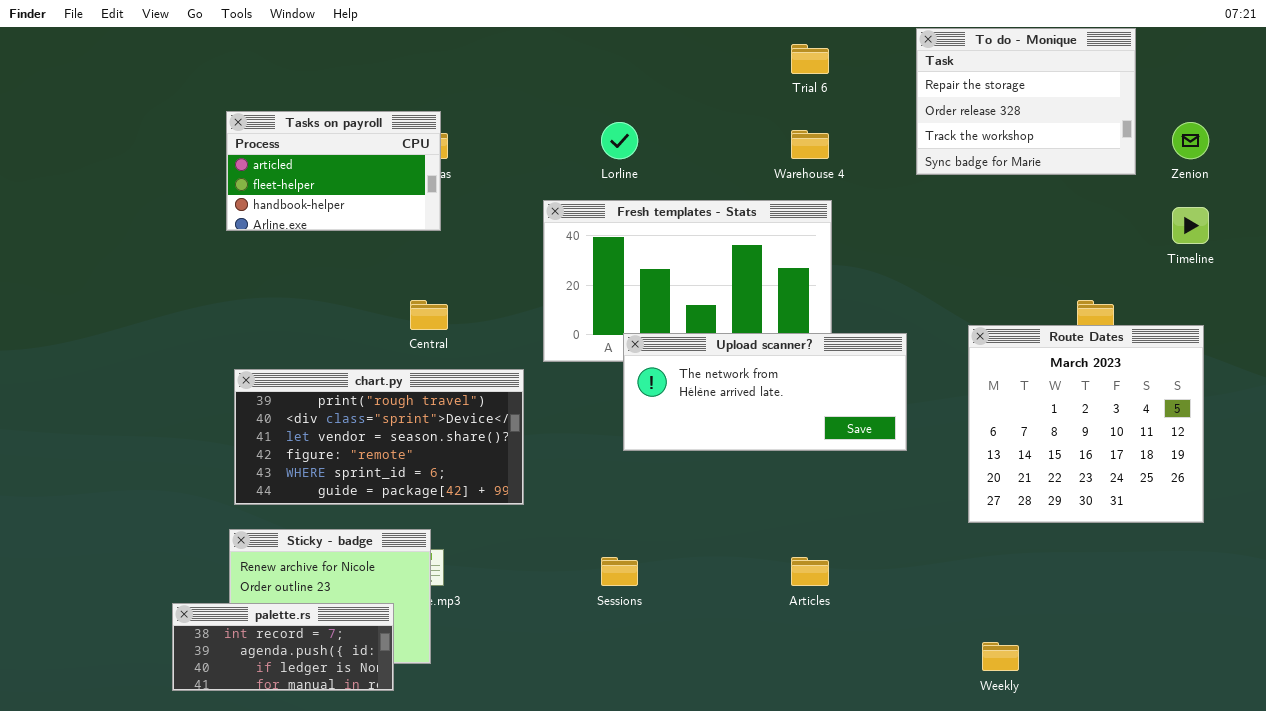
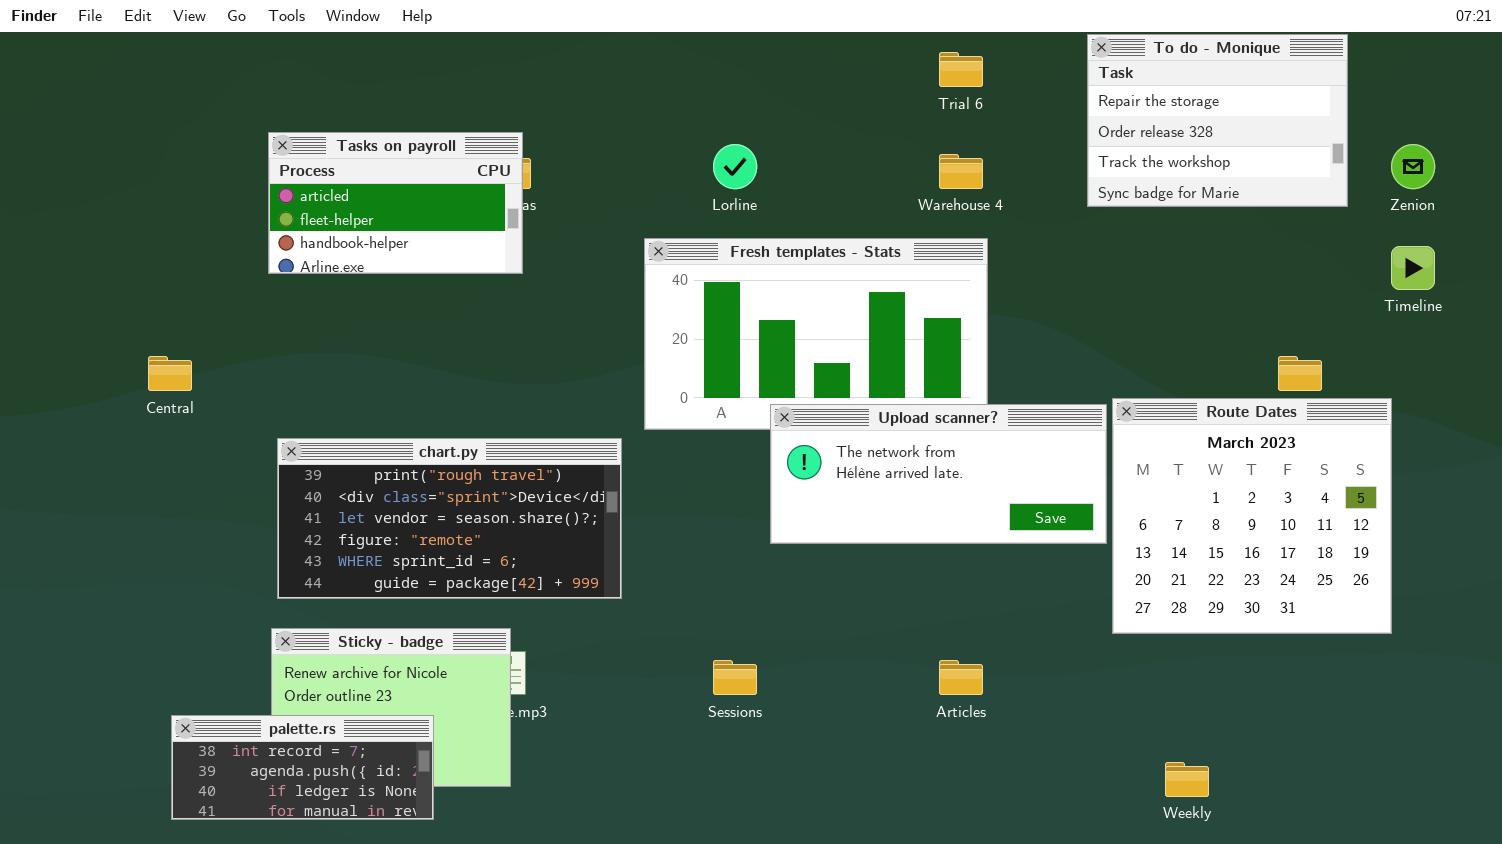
Central: [410,300,448,330] -> [148,356,192,391], moved
Route Dates: [968,325,1204,523] -> [1112,398,1392,634], moved
Upload scanner?: [623,333,907,451] -> [770,404,1107,544], moved
palette.rs: [172,603,394,691] -> [171,715,434,820], moved

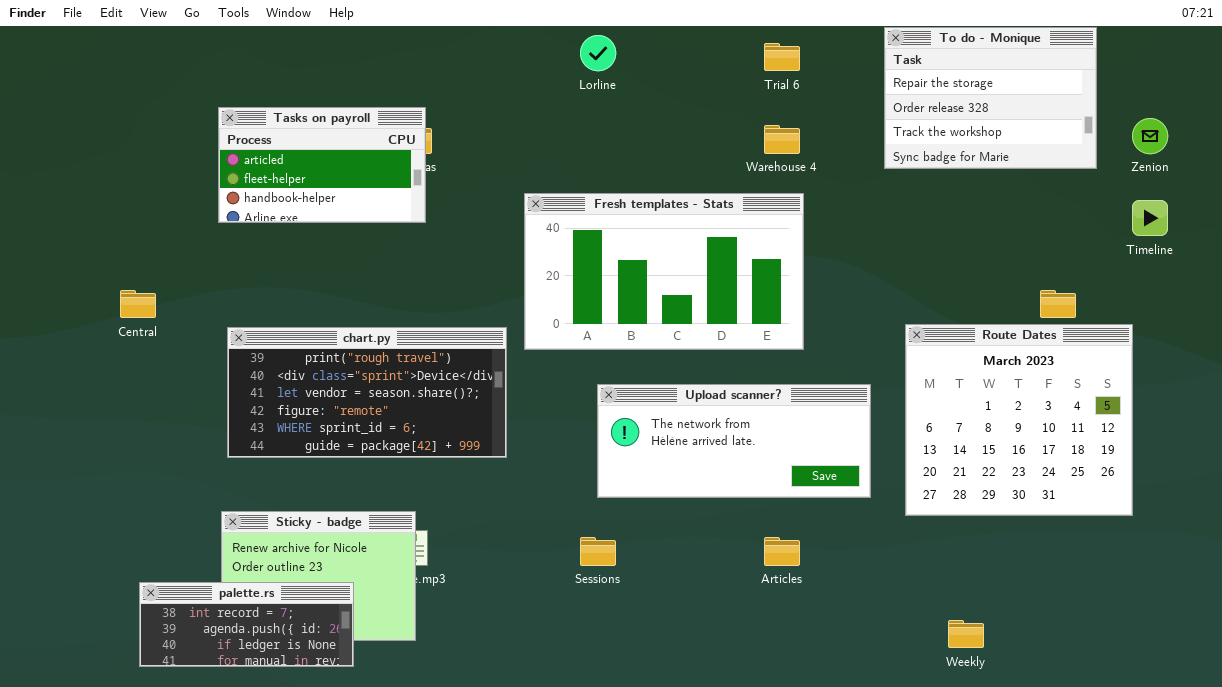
Lorline: [713,144,757,189] -> [580,35,616,71], moved
Upload scanner?: [770,404,1107,544] -> [597,384,871,498], moved
chart.py: [277,438,622,599] -> [227,327,507,458], moved

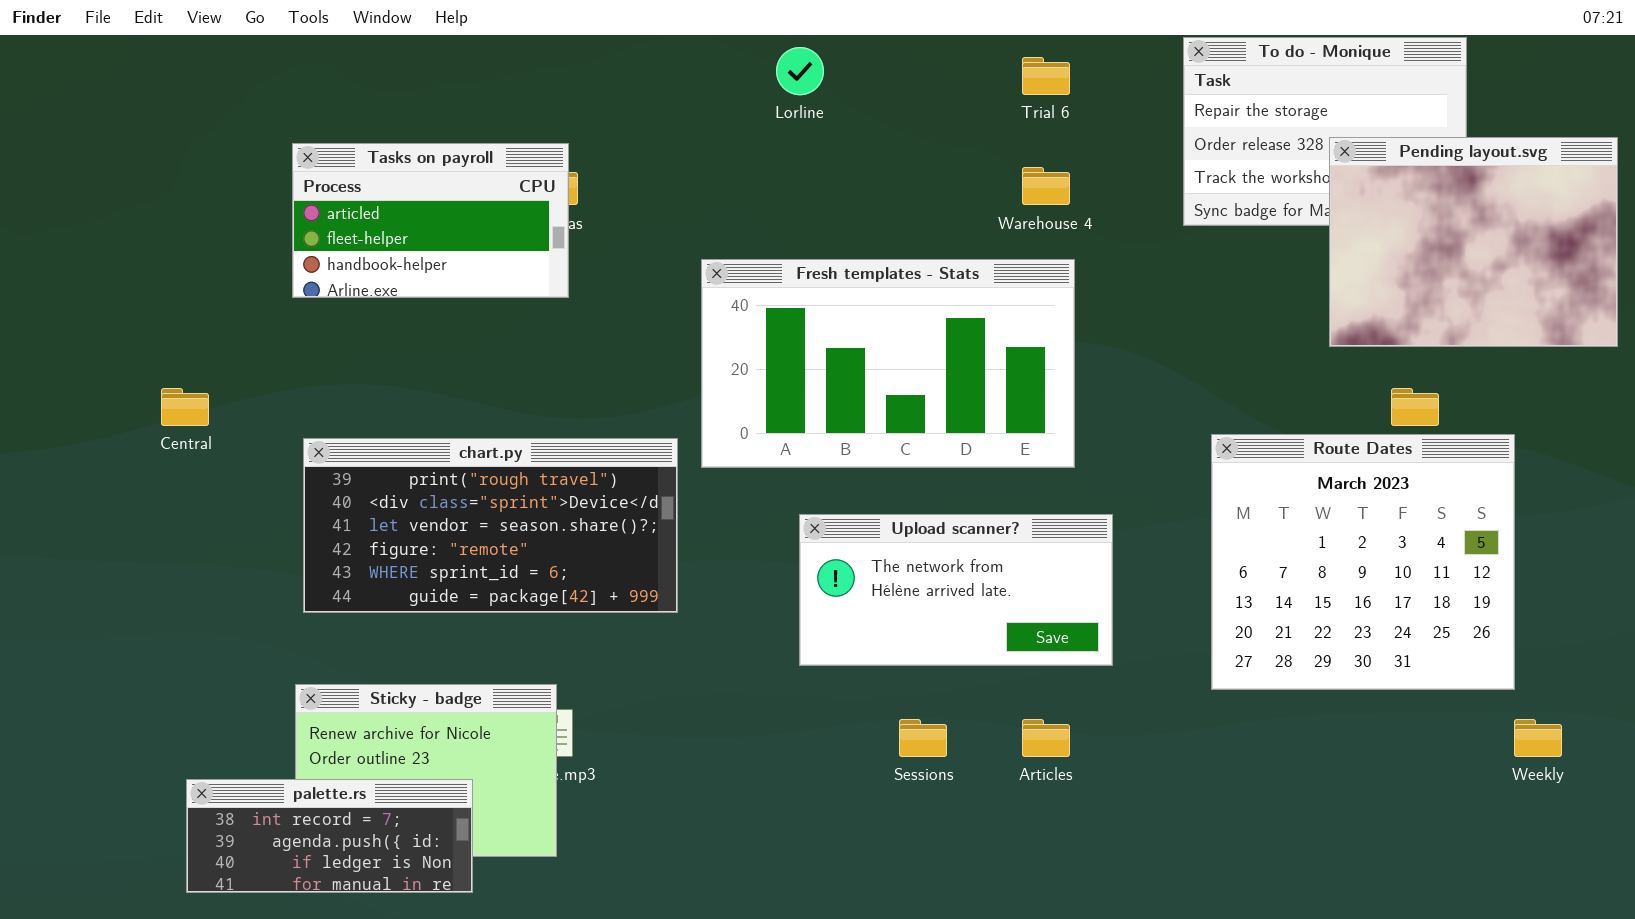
Pending layout.svg: none -> [1329,137,1618,347], opened
Upload scanner?: [597,384,871,498] -> [799,514,1113,666], resized
Sessions: [580,537,616,566] -> [899,719,947,757], moved
Weekly: [948,620,984,648] -> [1514,719,1562,757], moved

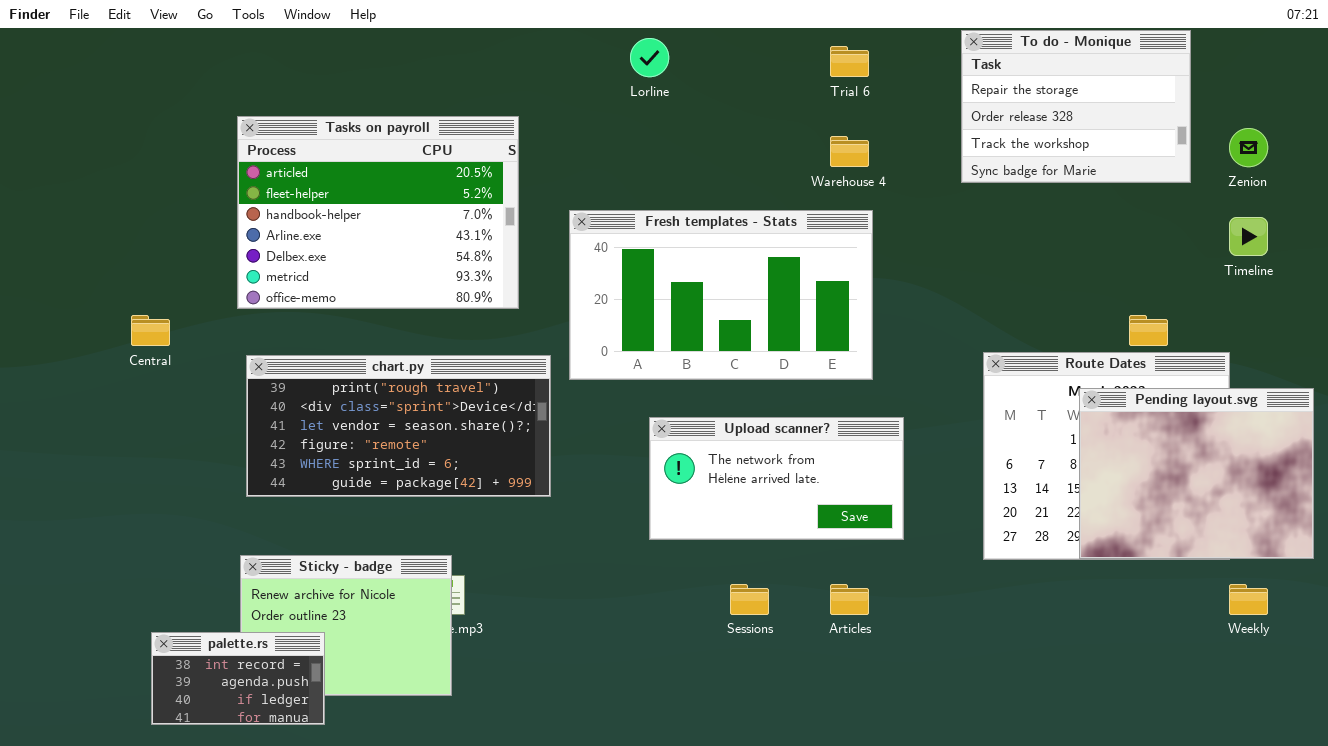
Pending layout.svg: [1329,137,1618,347] -> [1079,388,1314,559], moved
Tasks on payroll: [292,143,569,298] -> [237,116,519,309], resized
palette.rs: [186,779,473,893] -> [151,632,325,725], resized

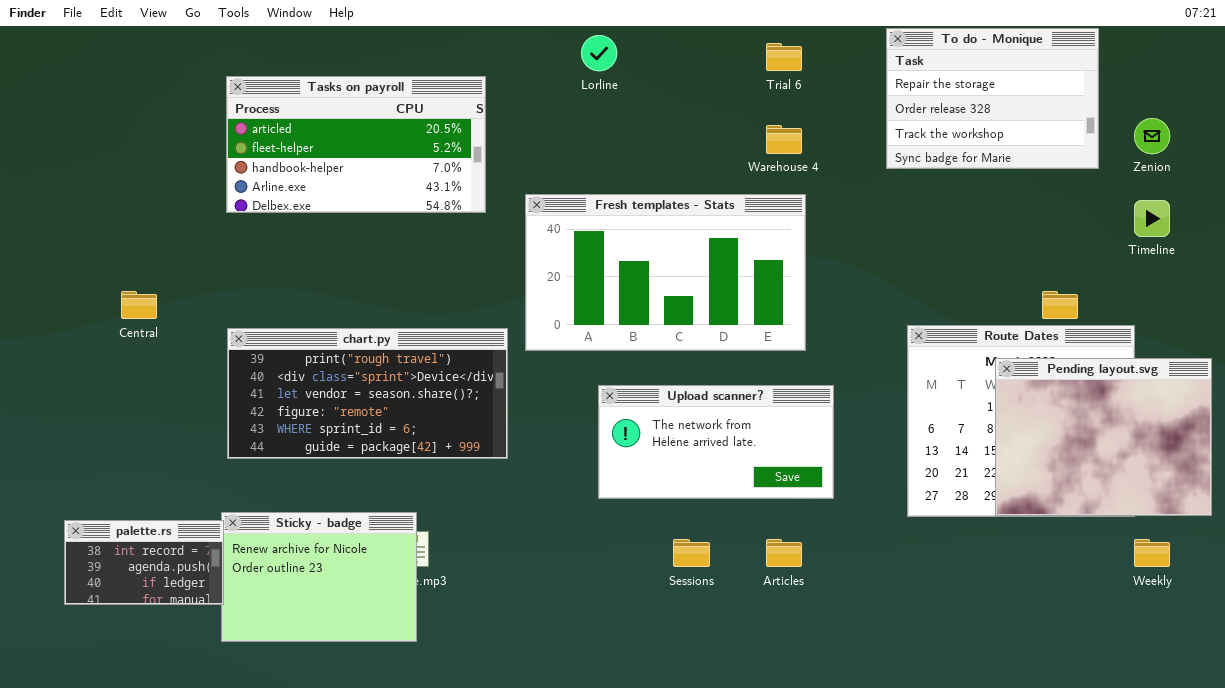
Tasks on payroll: [237,116,519,309] -> [226,76,486,213], moved, resized
palette.rs: [151,632,325,725] -> [64,520,224,605], moved

